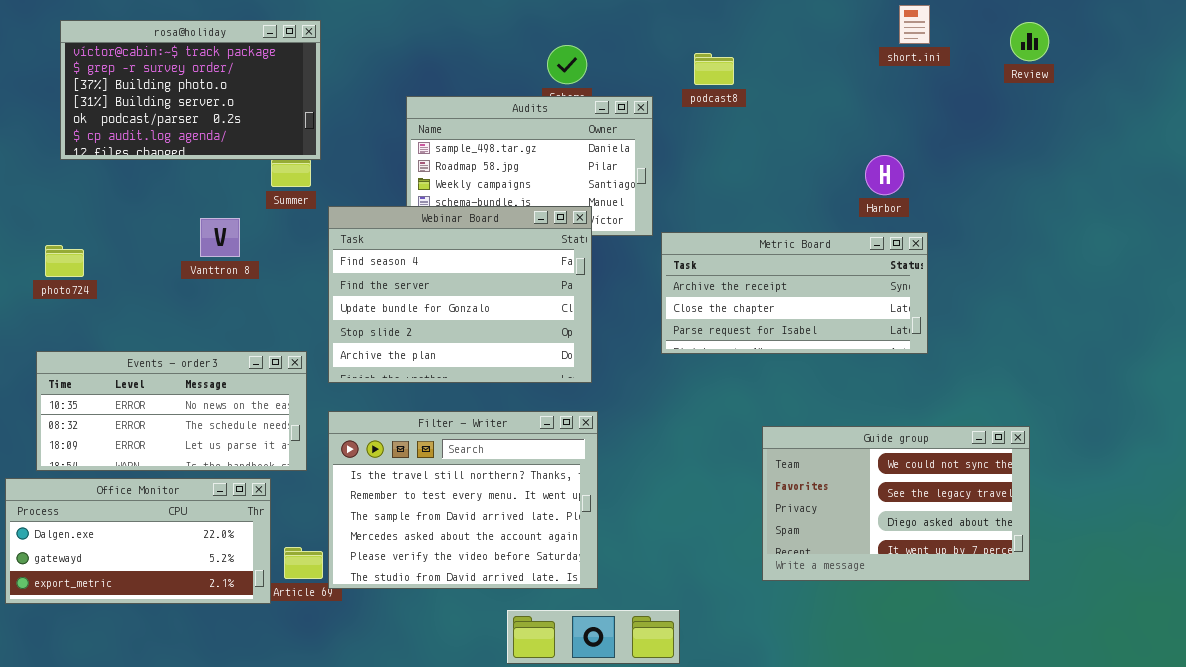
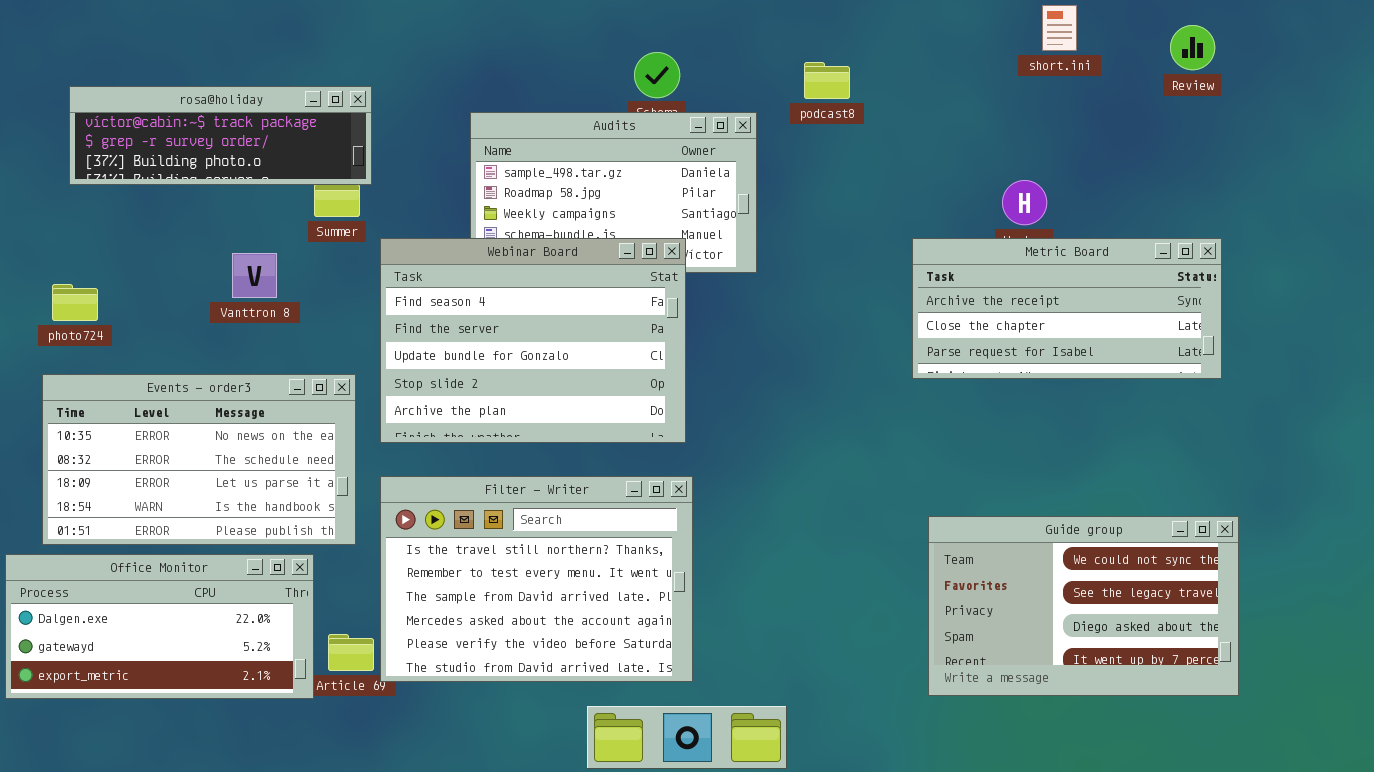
rosa@holiday: [60,20,321,160] -> [69,86,372,185], resized
Metric Board: [661,232,928,354] -> [912,238,1222,379], moved
Events - order3: [36,351,307,471] -> [42,374,356,545], resized
Guide group: [762,426,1030,581] -> [928,516,1239,696], moved

